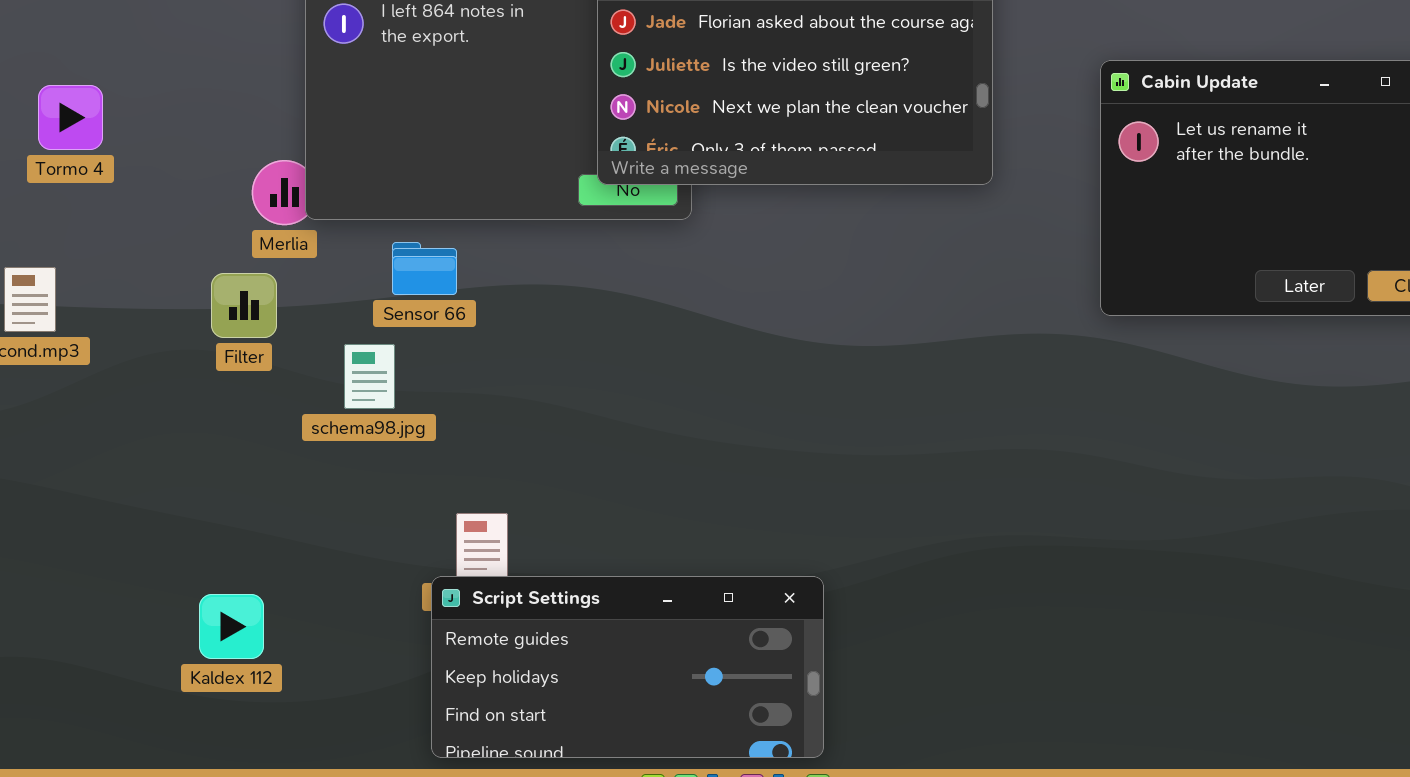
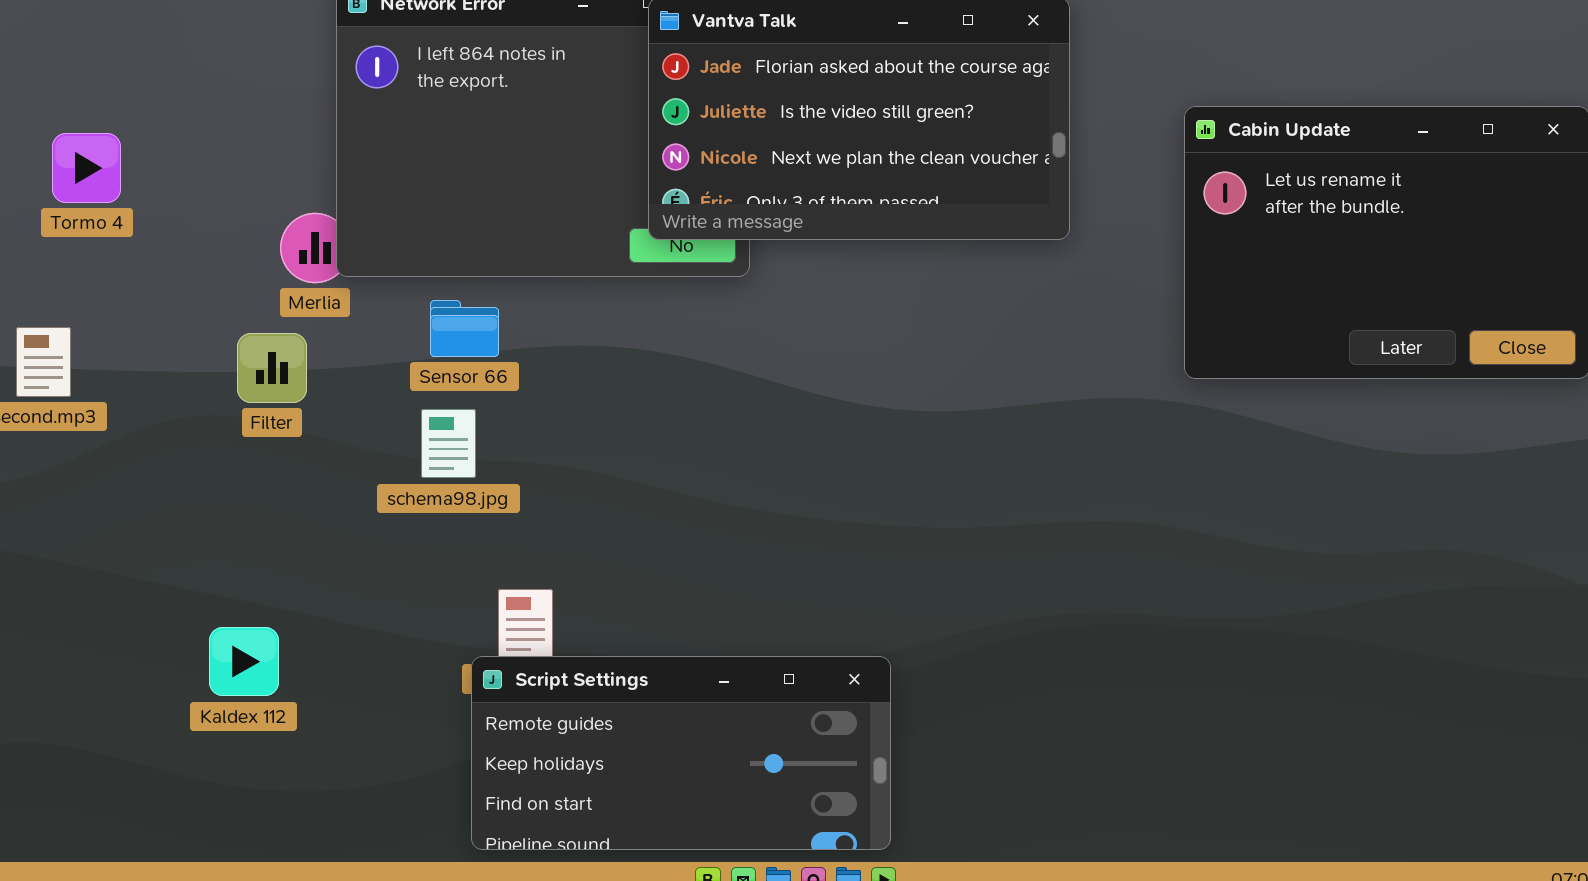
schema98.jpg: [344,344,395,409] -> [421,409,476,478], moved
Kaldex 112: [199,594,264,659] -> [209,627,279,696], moved

